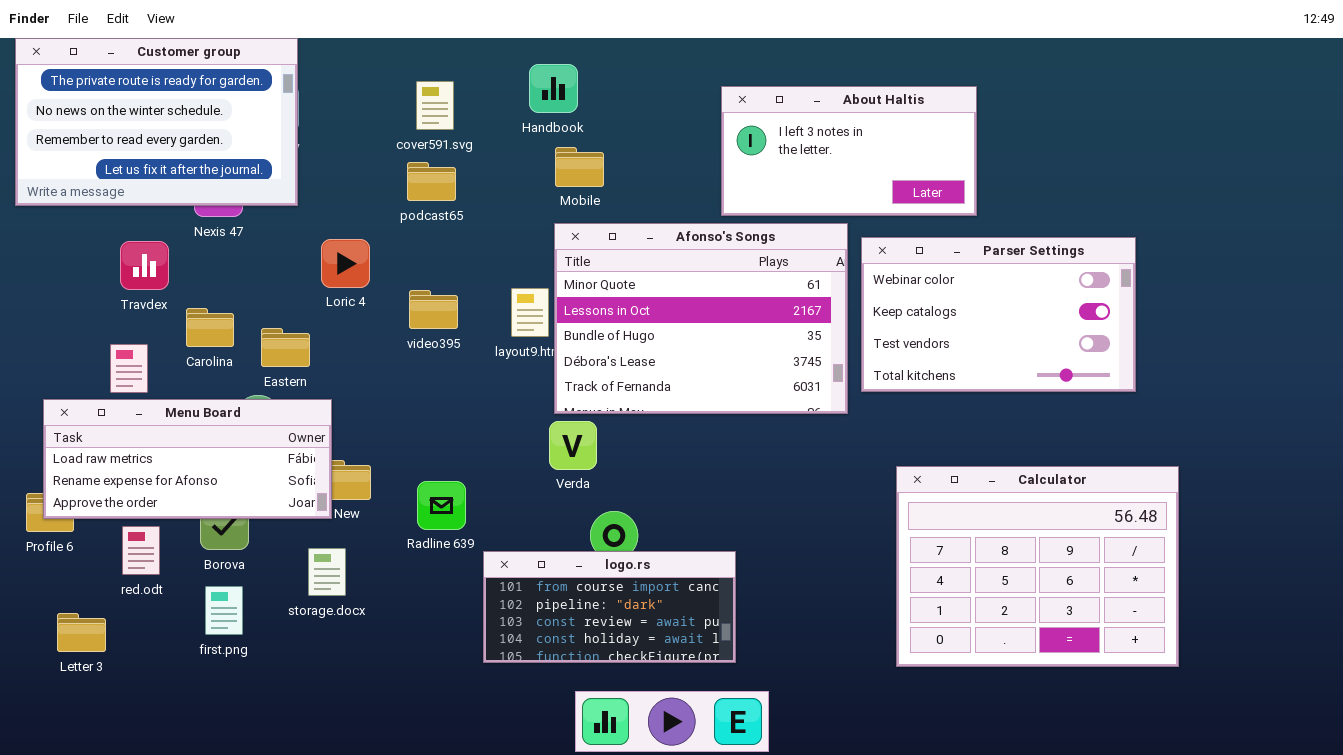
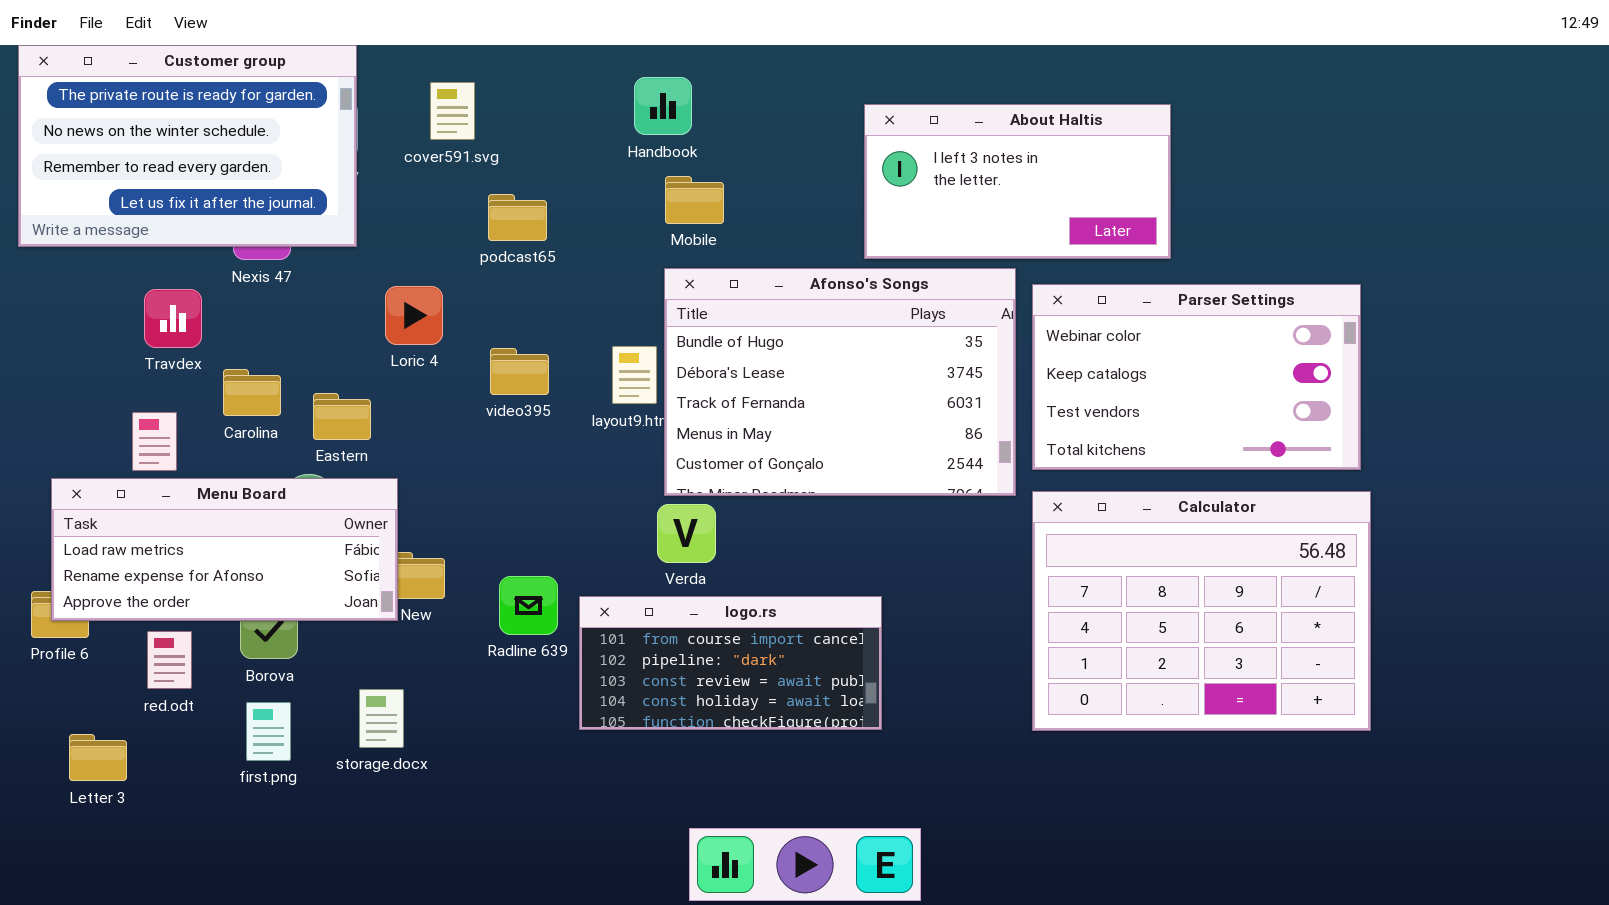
cover591.svg: [416,81,454,130] -> [430,82,475,140], moved
Afonso's Songs: [554,223,848,414] -> [664,268,1016,496], scrolled down 2 rows
Calculator: [896,466,1179,667] -> [1032,491,1371,731], moved
storage.docx: [308,548,346,596] -> [359,689,404,748], moved
logo.rs: [483,551,736,663] -> [579,596,882,730], moved

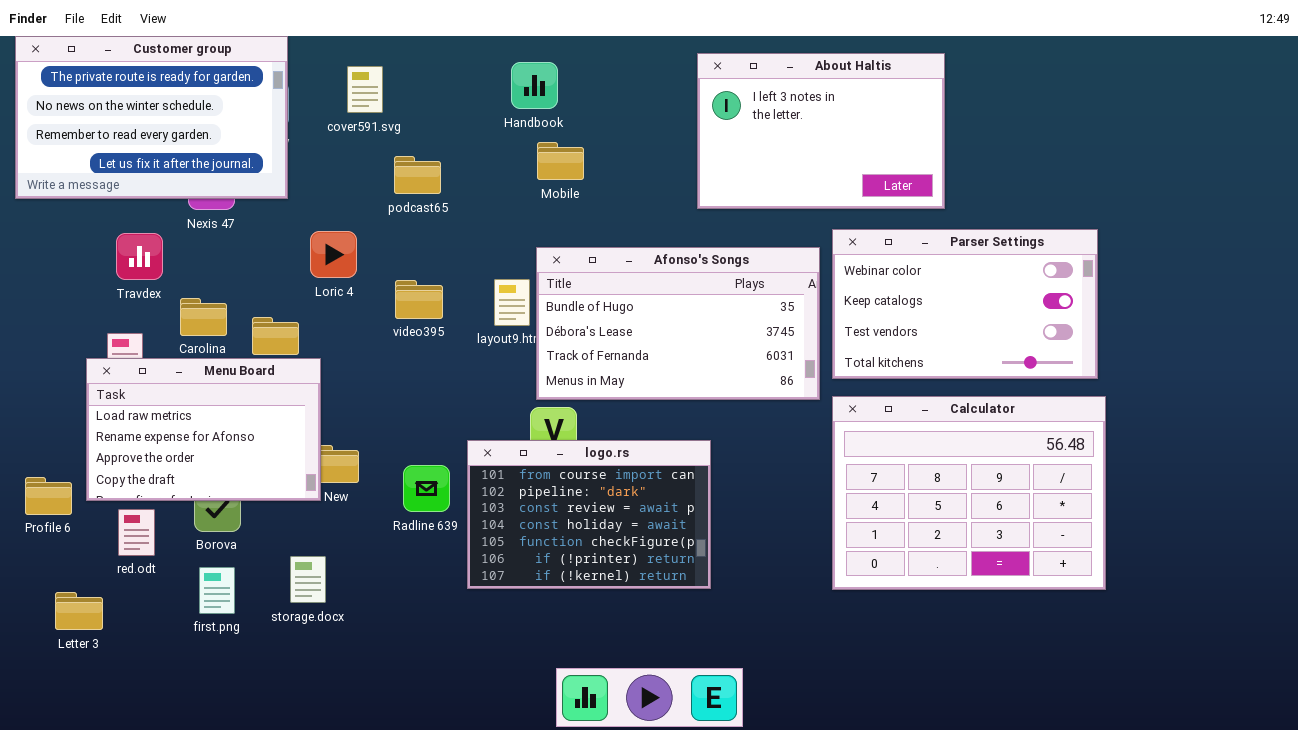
About Haltis: [864,104,1171,259] -> [697,53,945,209], resized
Afonso's Songs: [664,268,1016,496] -> [536,247,820,400], resized
Menu Board: [51,478,398,621] -> [86,358,321,501], resized
logo.rs: [579,596,882,730] -> [467,440,711,589], resized

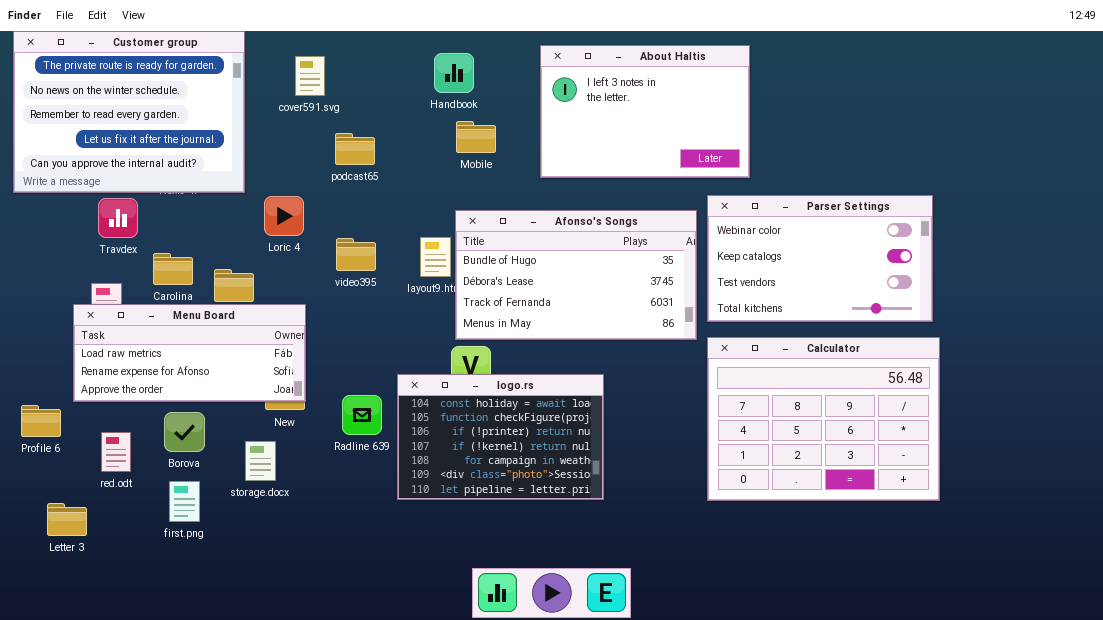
Customer group: [15,36,288,199] -> [13,31,245,193], resized
About Haltis: [697,53,945,209] -> [540,45,750,178], moved
Menu Board: [86,358,321,501] -> [73,304,306,402], resized
logo.rs: [467,440,711,589] -> [397,374,604,500], scrolled down 3 rows
storage.docx: [290,556,326,603] -> [245,441,276,481], moved

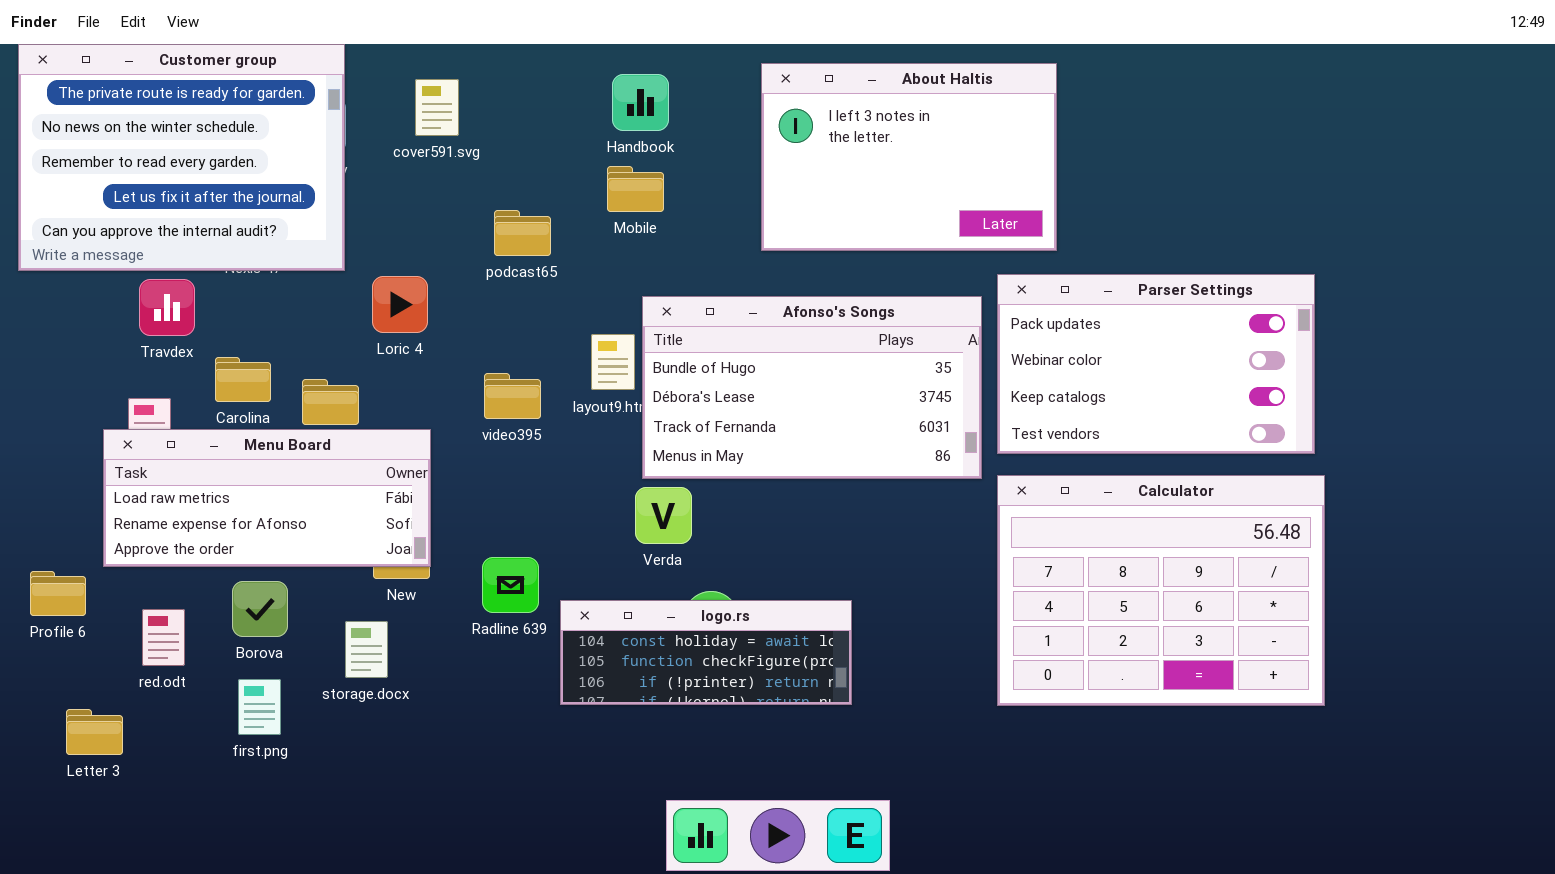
Mobile: [456,121,496,153] -> [607,166,664,212], moved
podcast65: [335,133,375,165] -> [494,210,551,256], moved
Parser Settings: [707,195,933,322] -> [997,274,1315,454], scrolled up 1 row
video395: [336,238,376,271] -> [484,373,541,419], moved
logo.rs: [397,374,604,500] -> [560,600,852,705], resized

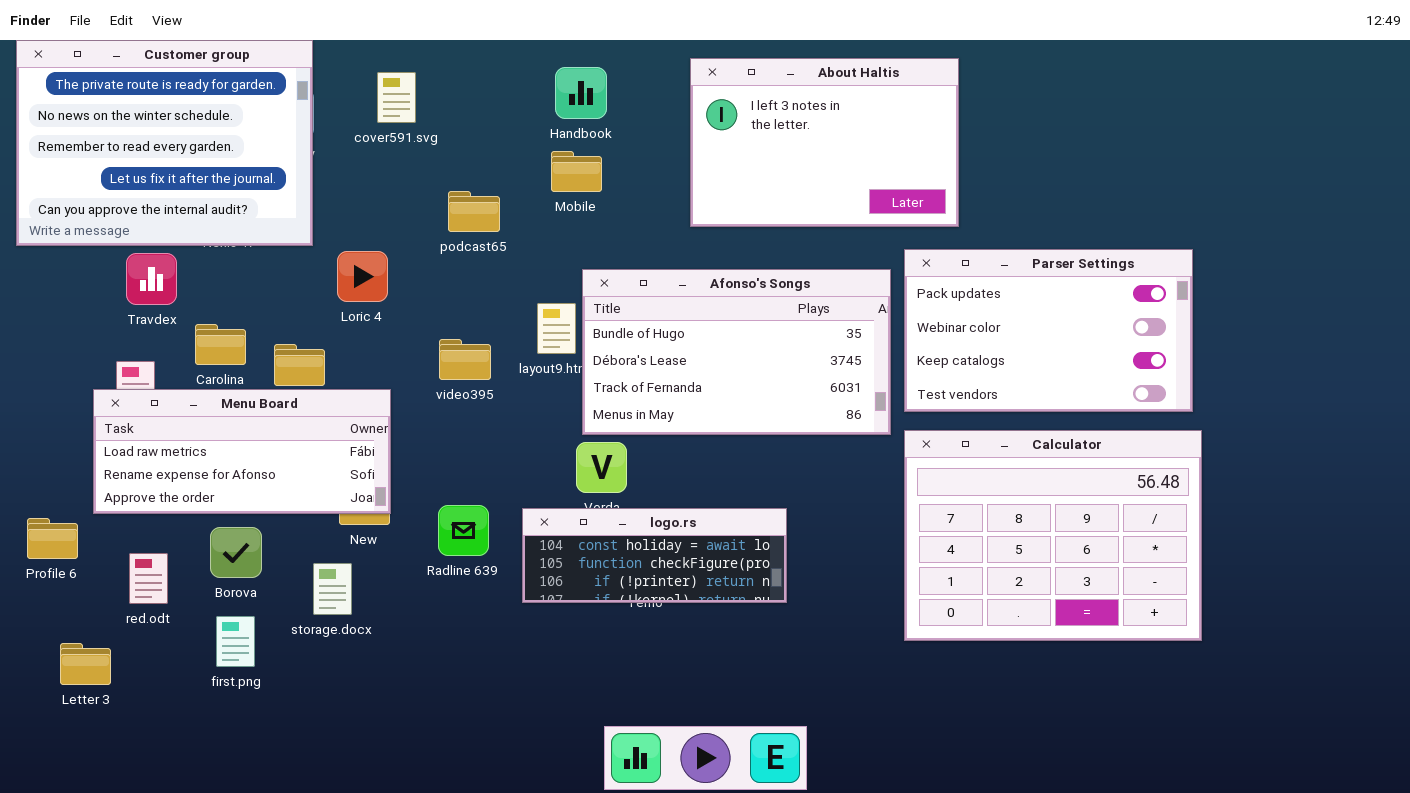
logo.rs: [560,600,852,705] -> [522,508,787,603], moved

